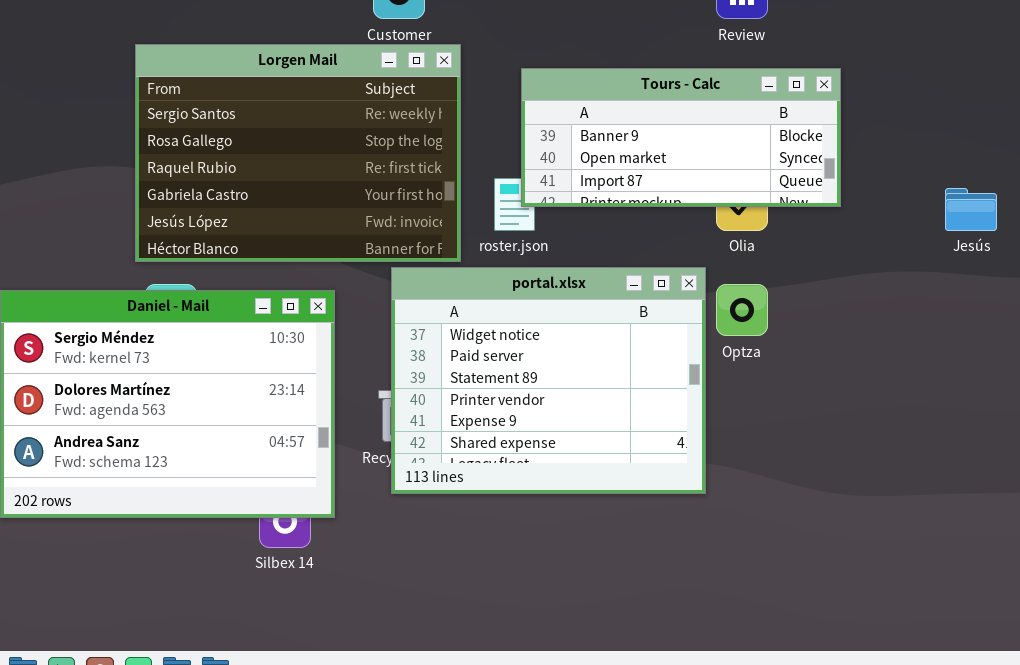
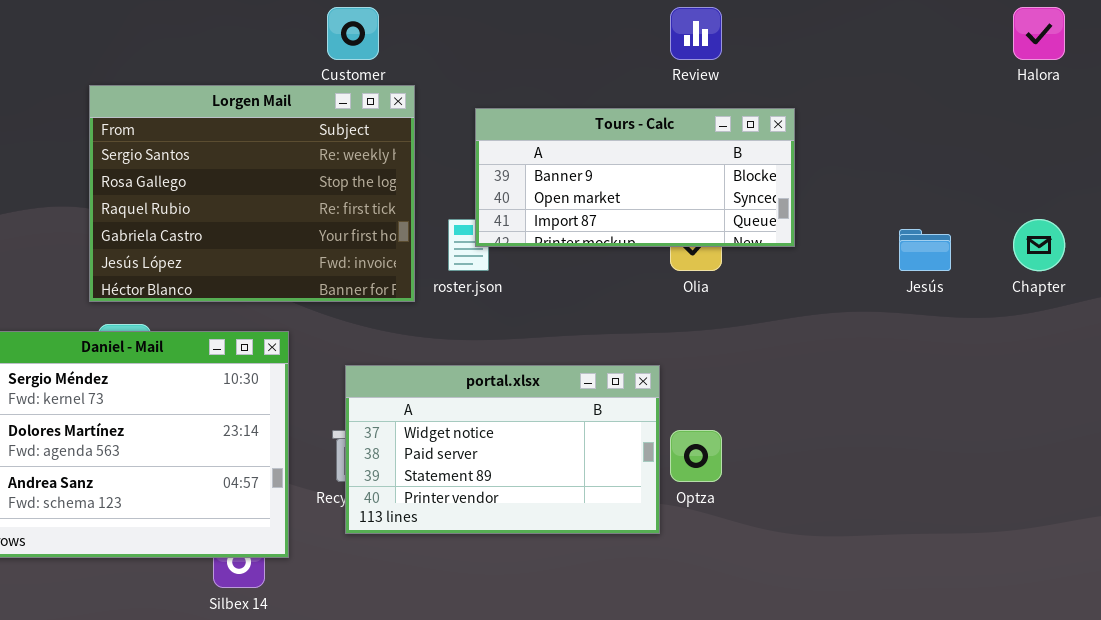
portal.xlsx: [391,267,706,494] -> [345,365,660,534], resized
Optza: [716,284,768,336] -> [670,430,722,482], moved

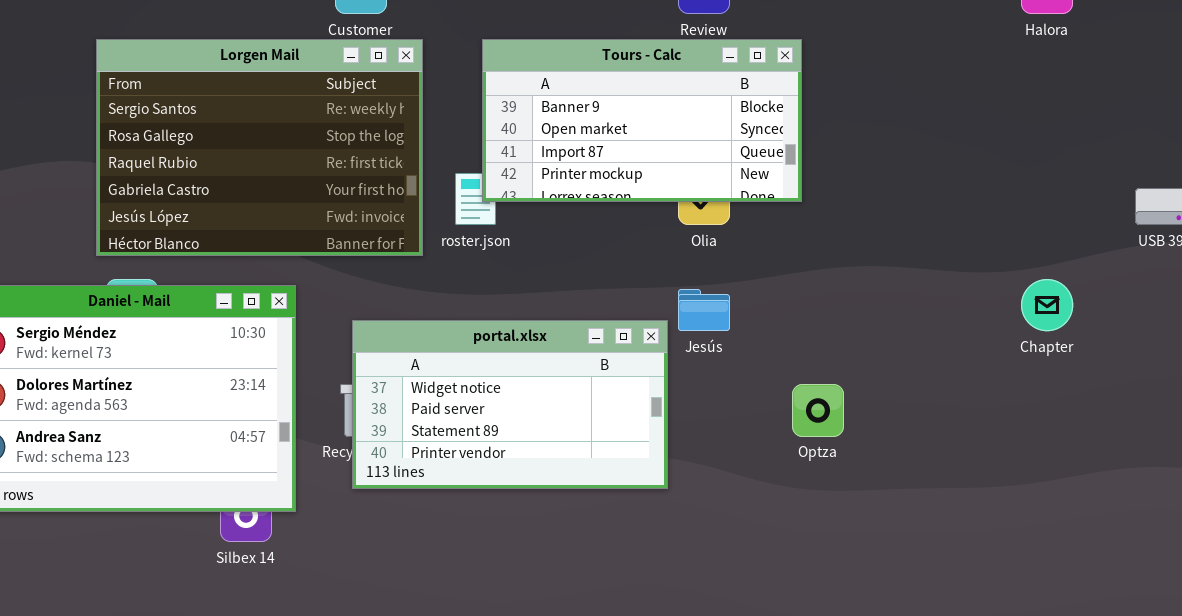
Tours - Calc: [475,108,795,247] -> [482,39,802,202], resized
Chapter: [1013,219,1065,271] -> [1021,279,1073,331], moved
Jesús: [899,229,951,271] -> [678,289,730,331], moved
Optza: [670,430,722,482] -> [792,384,844,437], moved

